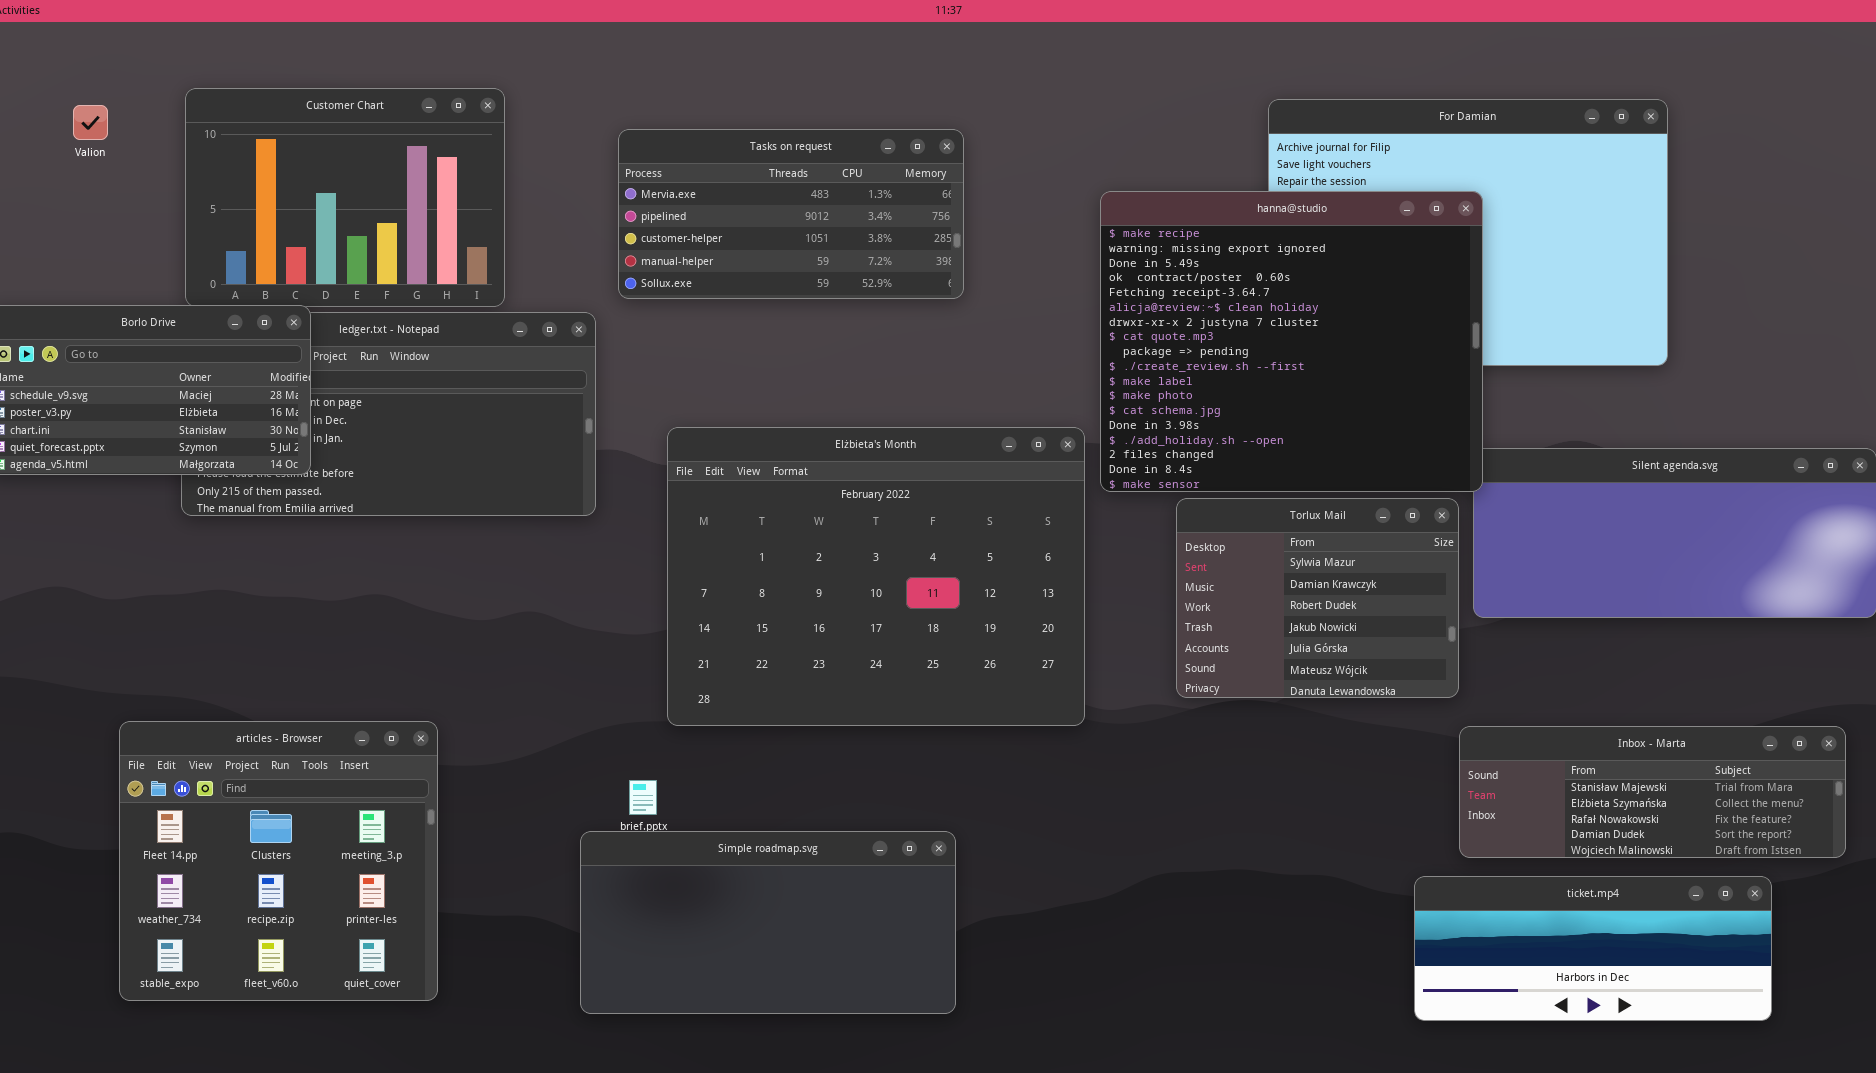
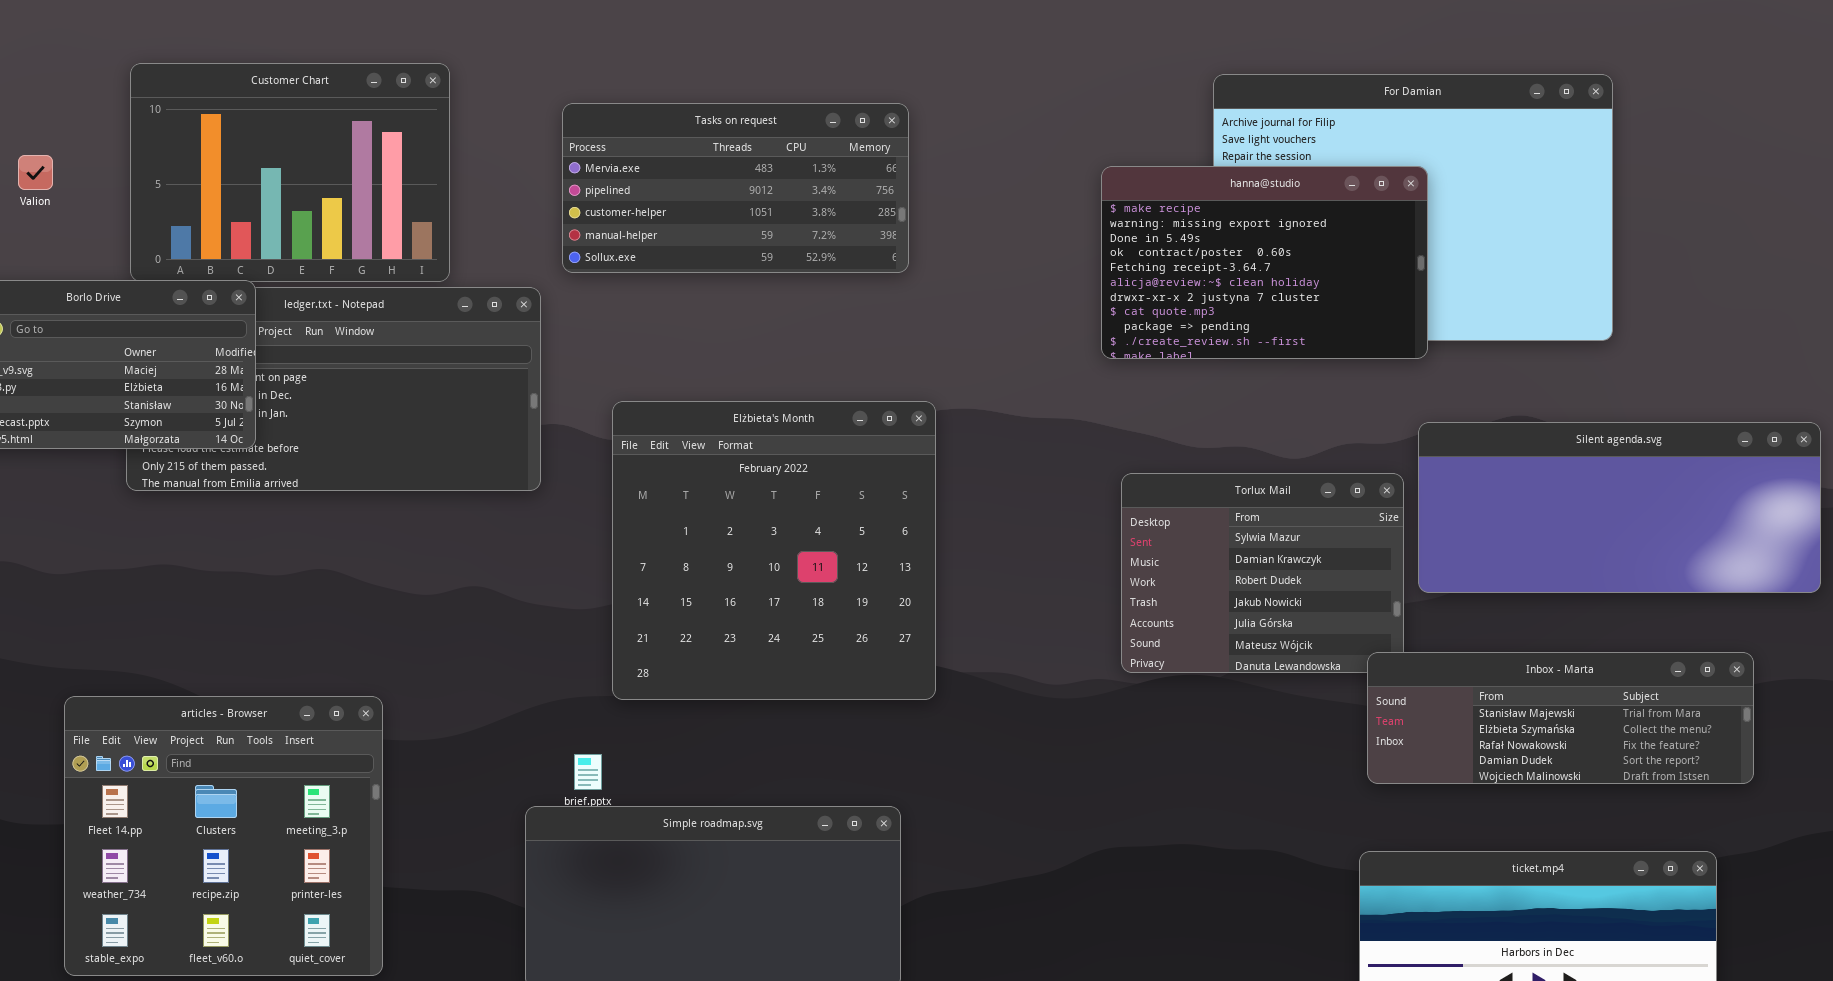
Valion: [73,105,108,140] -> [18,155,53,190], moved
hanna@studio: [1100,191,1483,492] -> [1101,166,1428,359], resized
Elżbieta's Month: [667,427,1085,726] -> [612,401,936,700], resized
Inbox - Marta: [1459,726,1846,858] -> [1367,652,1754,784], moved

